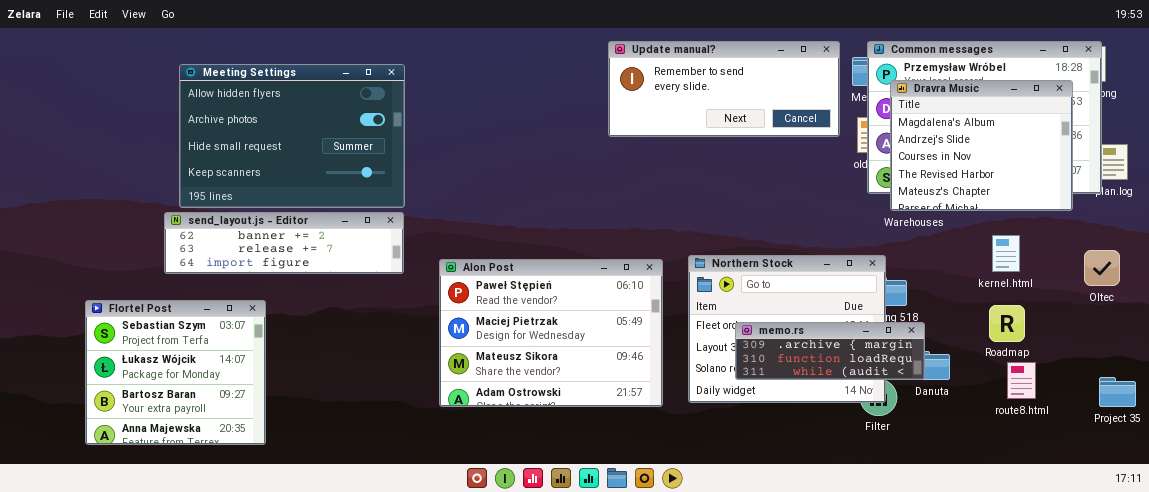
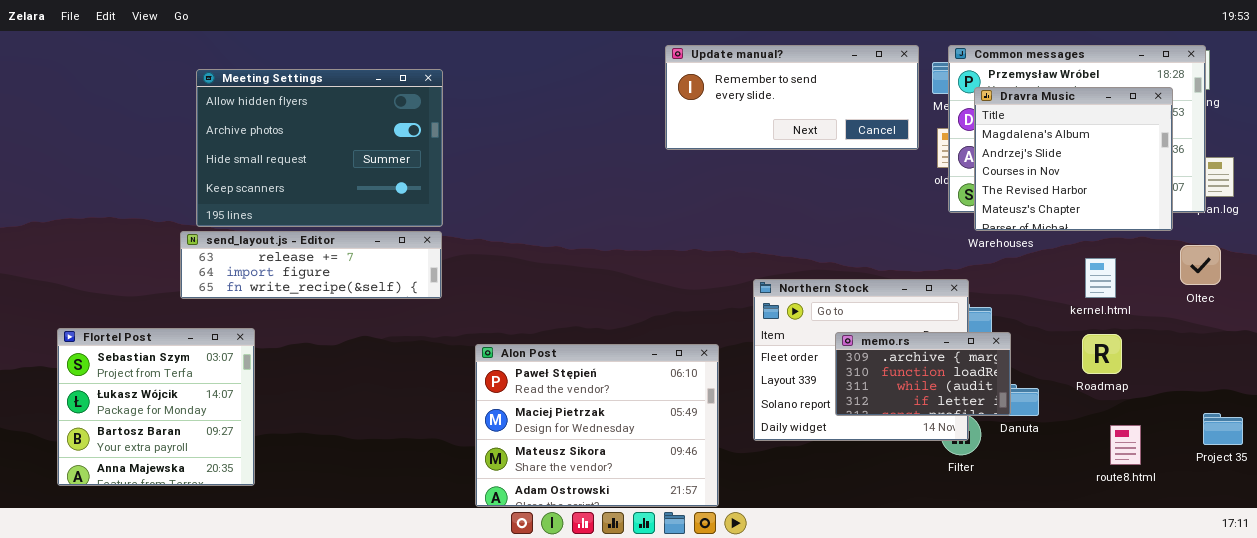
send_layout.js - Editor: [164,212,404,274] -> [180,231,442,299], scrolled down 1 row
Oltec: [1084,250,1120,286] -> [1180,245,1221,285], moved
Alon Post: [439,259,663,407] -> [475,344,719,507], moved
Flortel Post: [85,300,266,445] -> [57,328,255,486], moved
memo.rs: [735,322,925,380] -> [835,332,1011,416], resized
route8.html: [1007,362,1036,399] -> [1110,425,1141,465], moved

